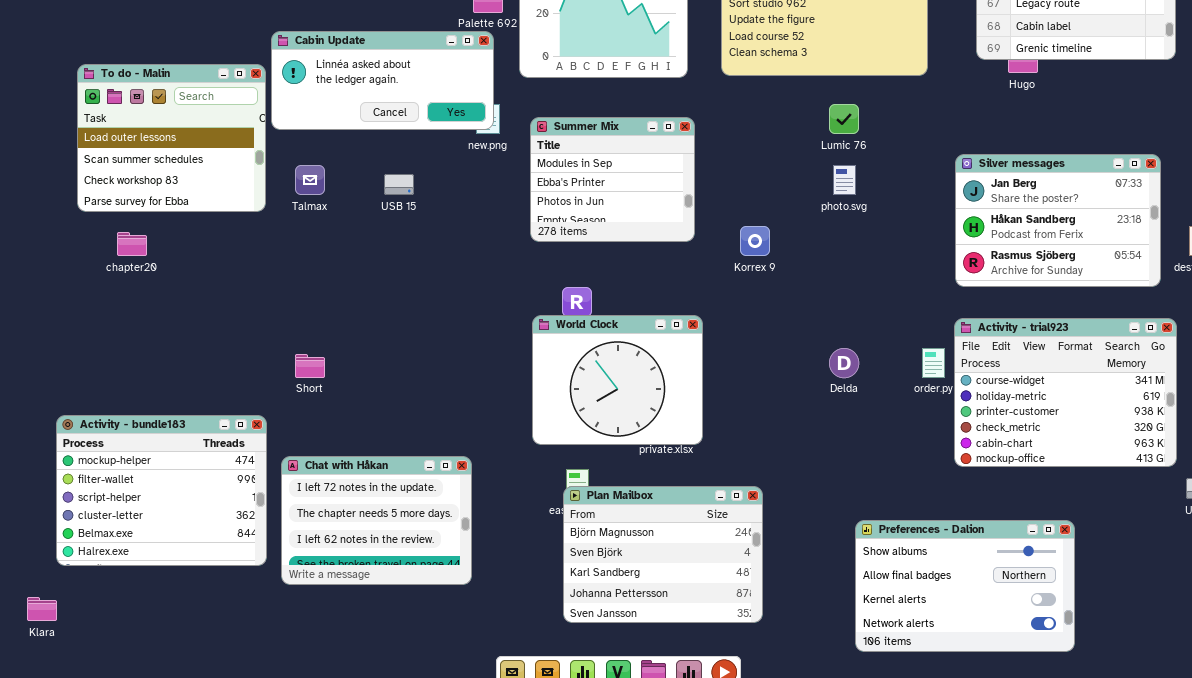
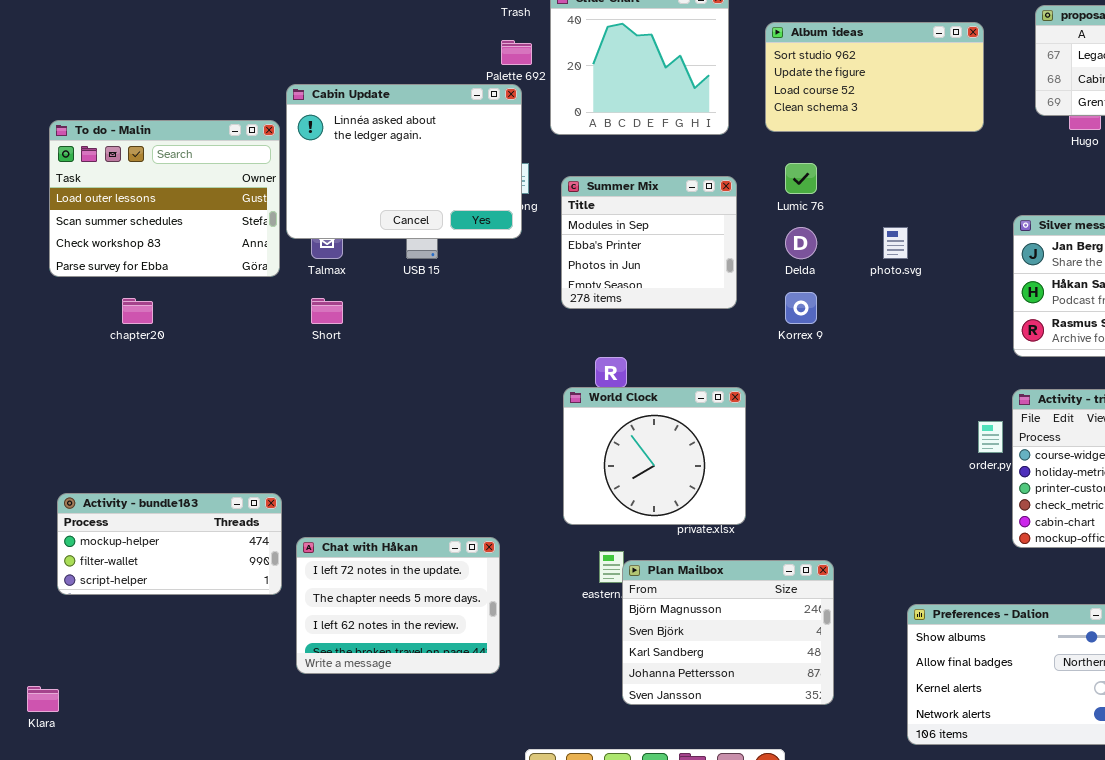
Cabin Update: [271,31,494,130] -> [286,84,522,239], resized
To do - Malin: [77,64,266,212] -> [49,120,280,277], resized
Lumic 76: [829,104,859,134] -> [785,163,817,194], moved
Delda: [829,348,859,378] -> [785,227,817,259], moved
Short: [295,354,325,378] -> [311,298,343,324], moved
Activity - bundle183: [56,415,267,566] -> [57,493,282,595], resized
Plan Mailbox: [563,486,763,623] -> [622,560,834,705], moved

